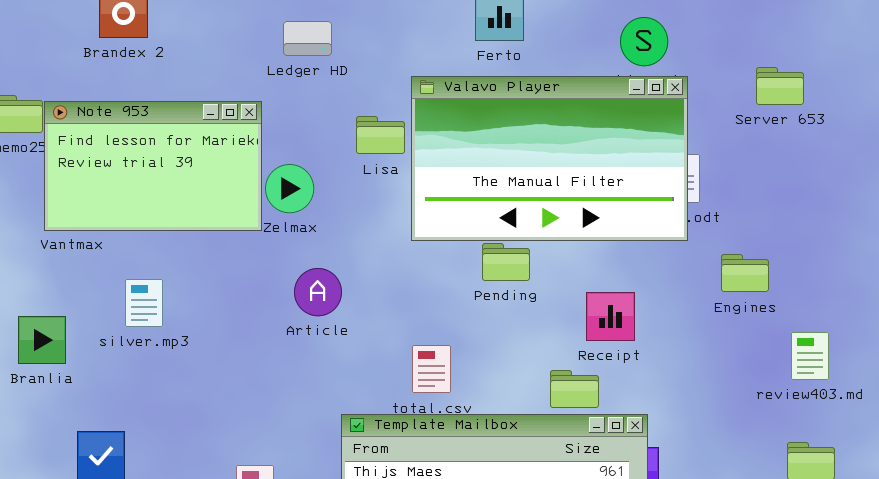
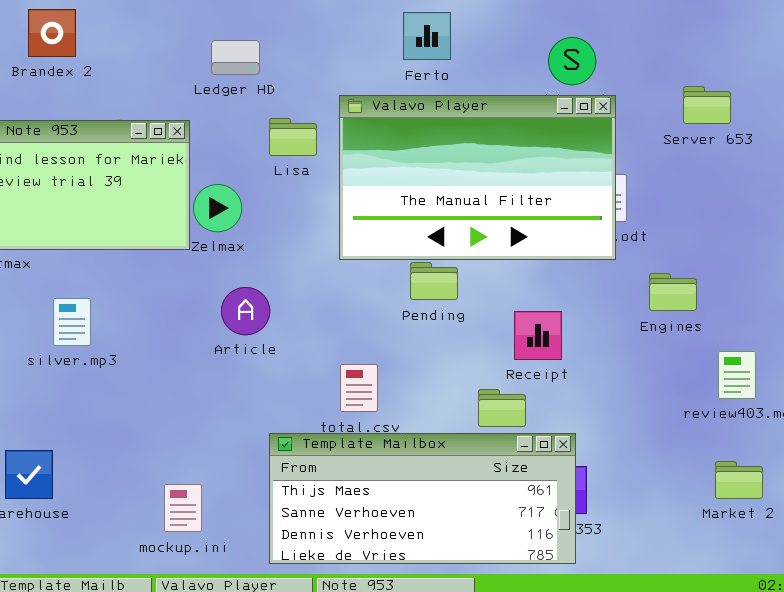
Lisa: [356,116,405,154] -> [269,118,317,156], moved

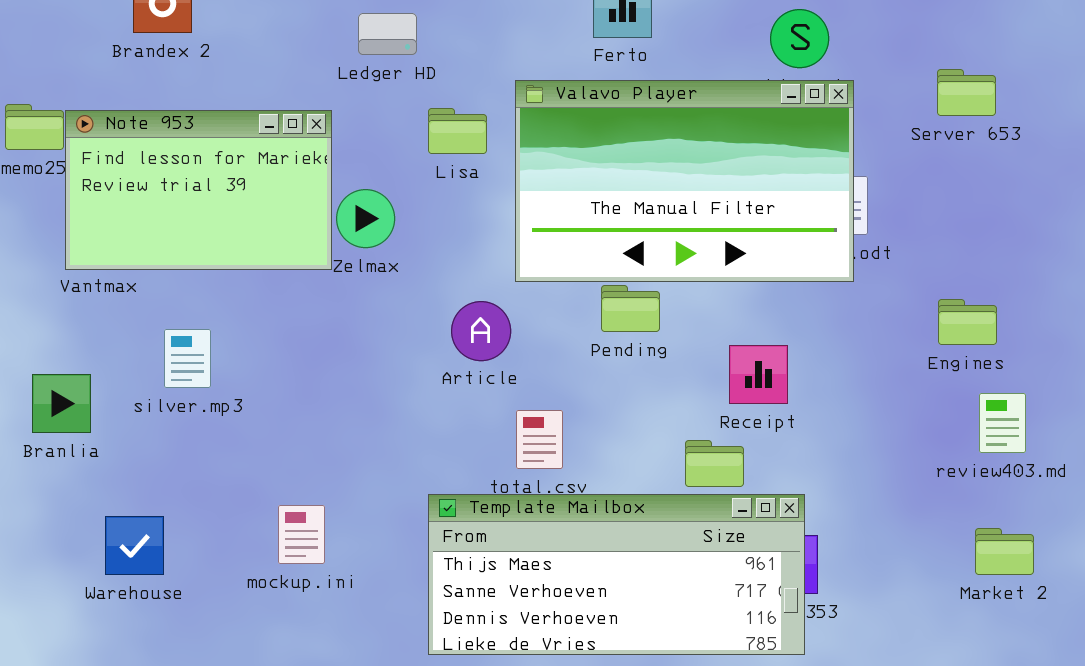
Engines: [649,273,697,311] -> [938,299,997,345], moved
Article: [221,287,270,335] -> [451,301,511,361], moved
mockup.ini: [164,484,202,532] -> [278,505,325,564], moved

